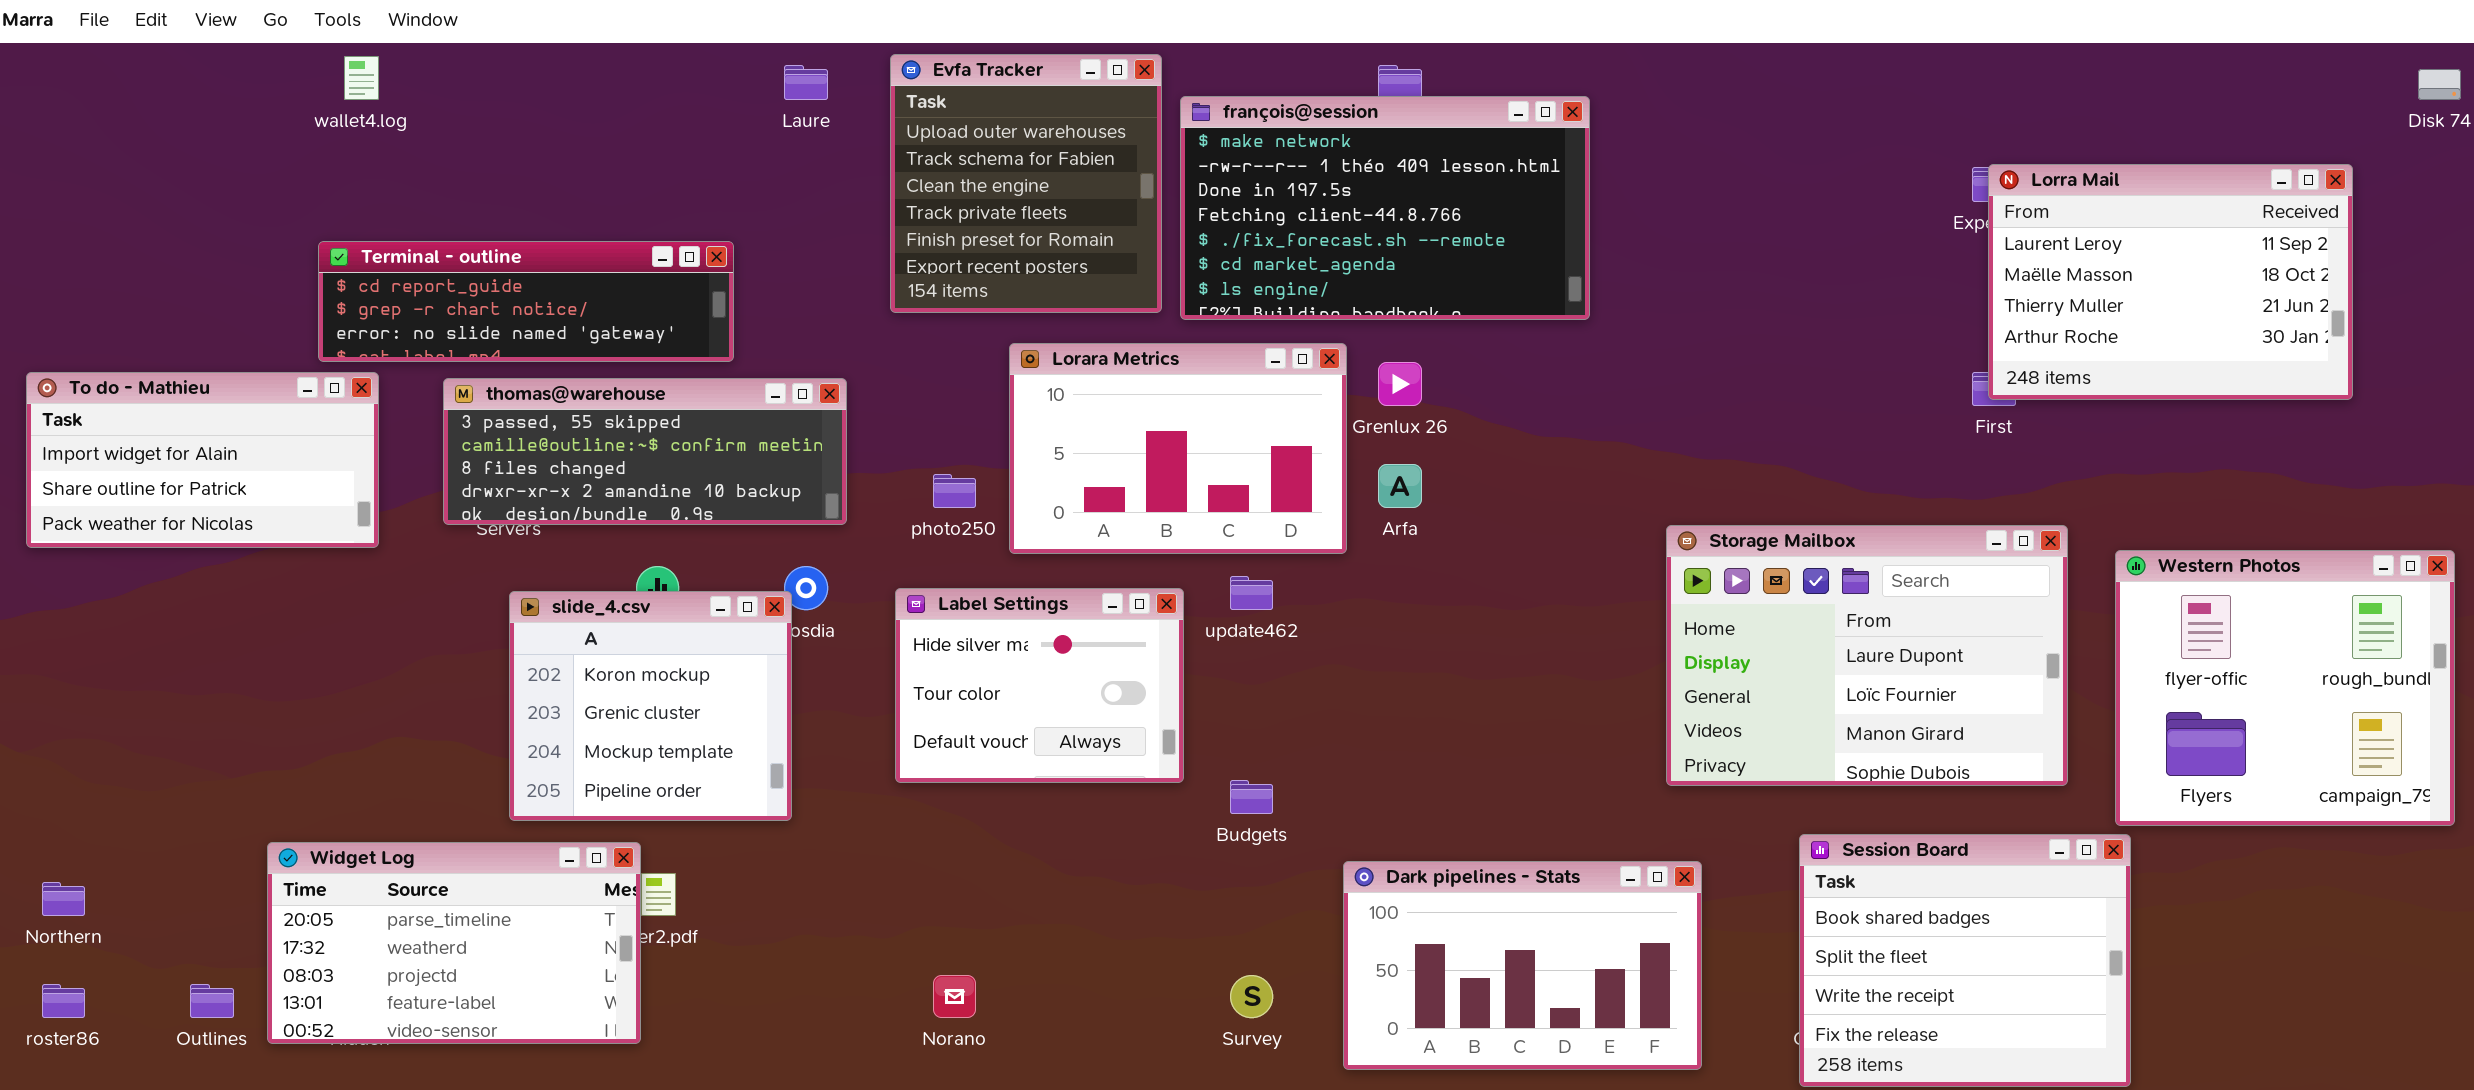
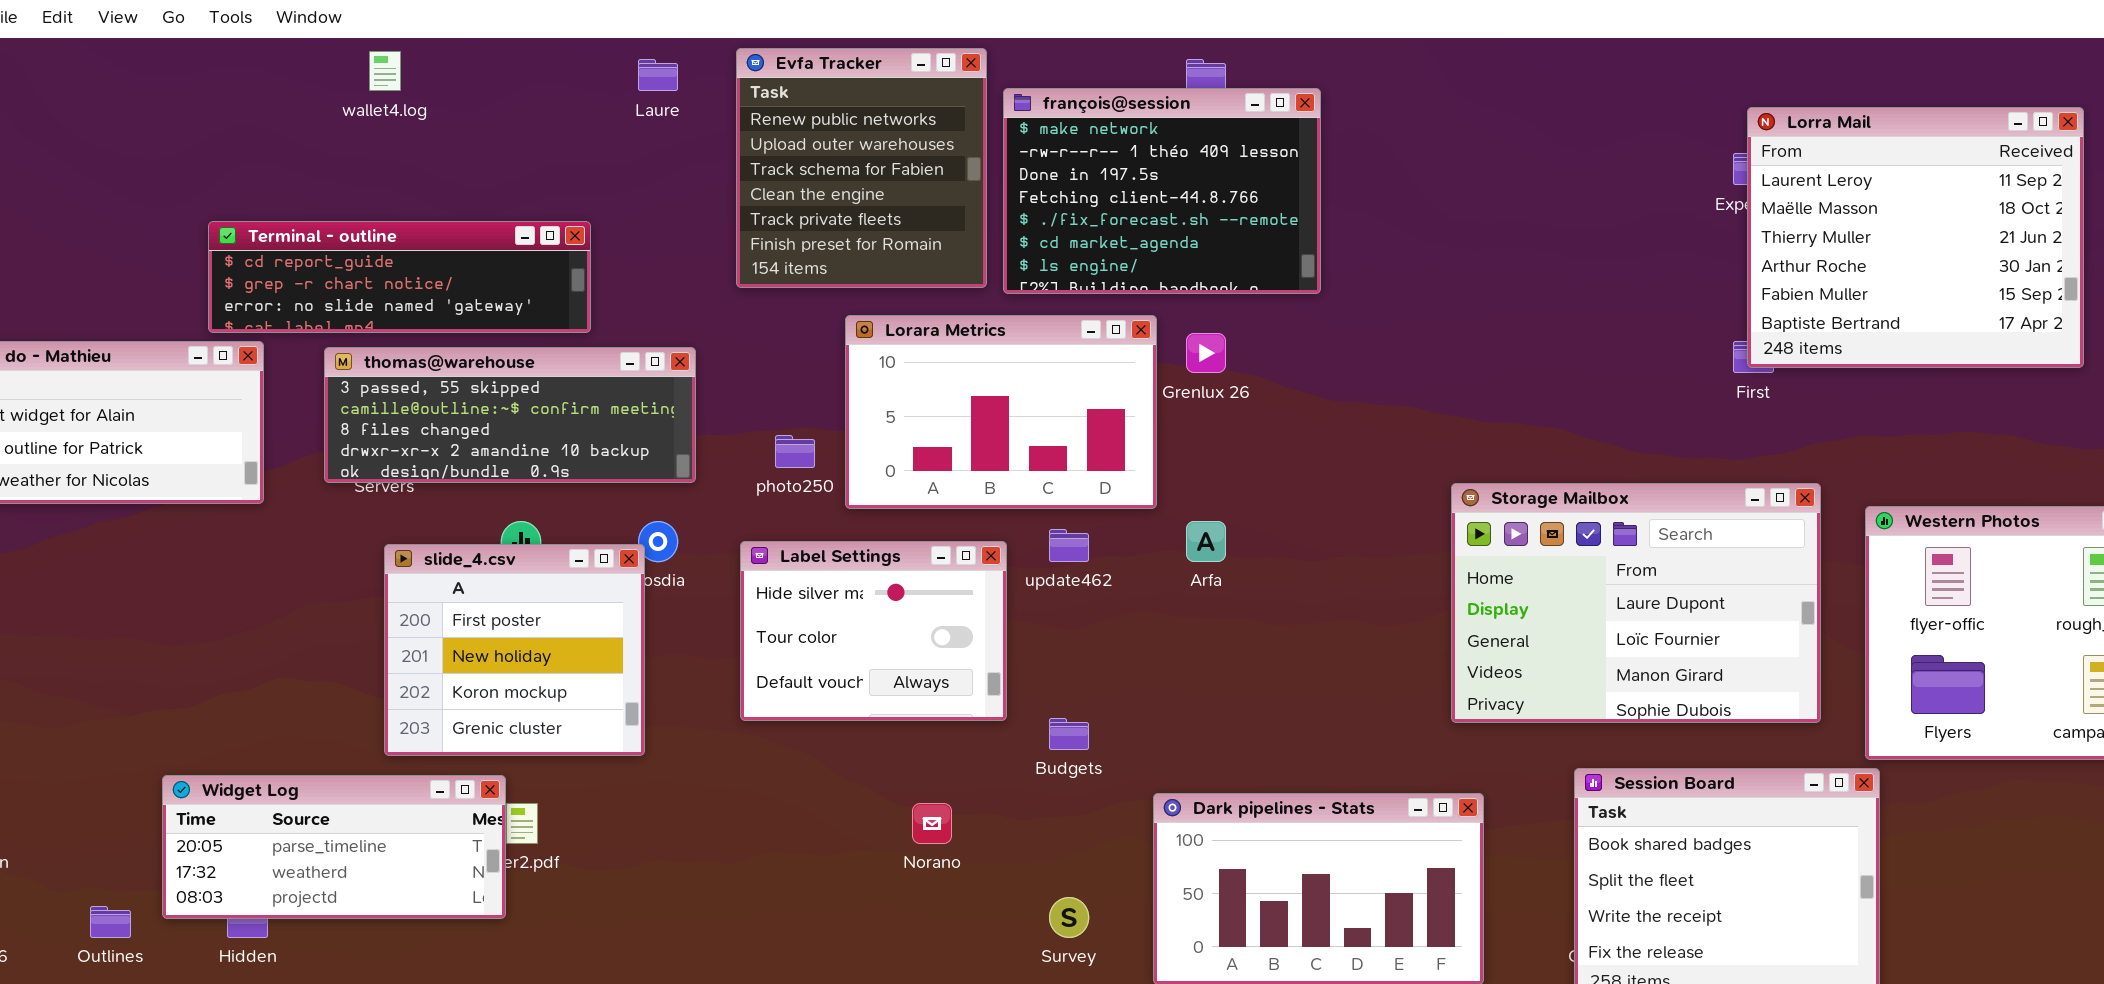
Evfa Tracker: [890,54,1162,313] -> [736,48,987,288], scrolled up 1 row
wallet4.log: [344,56,379,100] -> [369,51,401,91], moved
françois@session: [1180,96,1590,320] -> [1003,88,1321,294], resized
Lorra Mail: [1988,164,2353,400] -> [1747,107,2084,368], resized
Arfa: [1378,464,1422,508] -> [1186,521,1226,562], moved
slide_4.csv: [509,591,792,821] -> [384,544,645,756], scrolled up 2 rows
Widget Log: [267,842,641,1044] -> [162,775,506,919], resized
Norano: [933,975,976,1018] -> [912,803,952,844], moved

